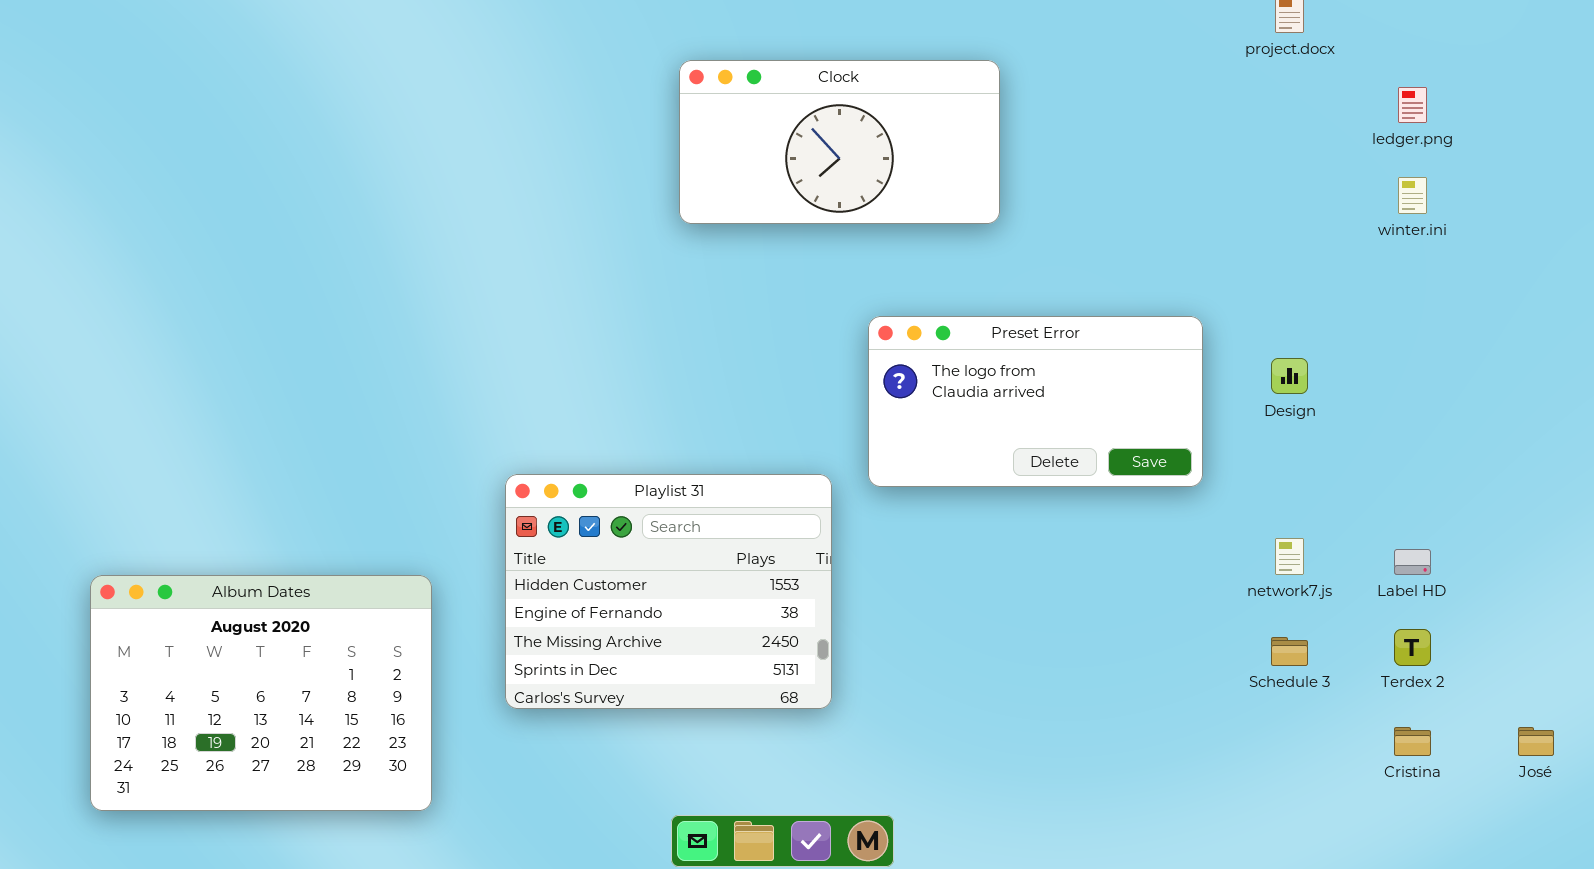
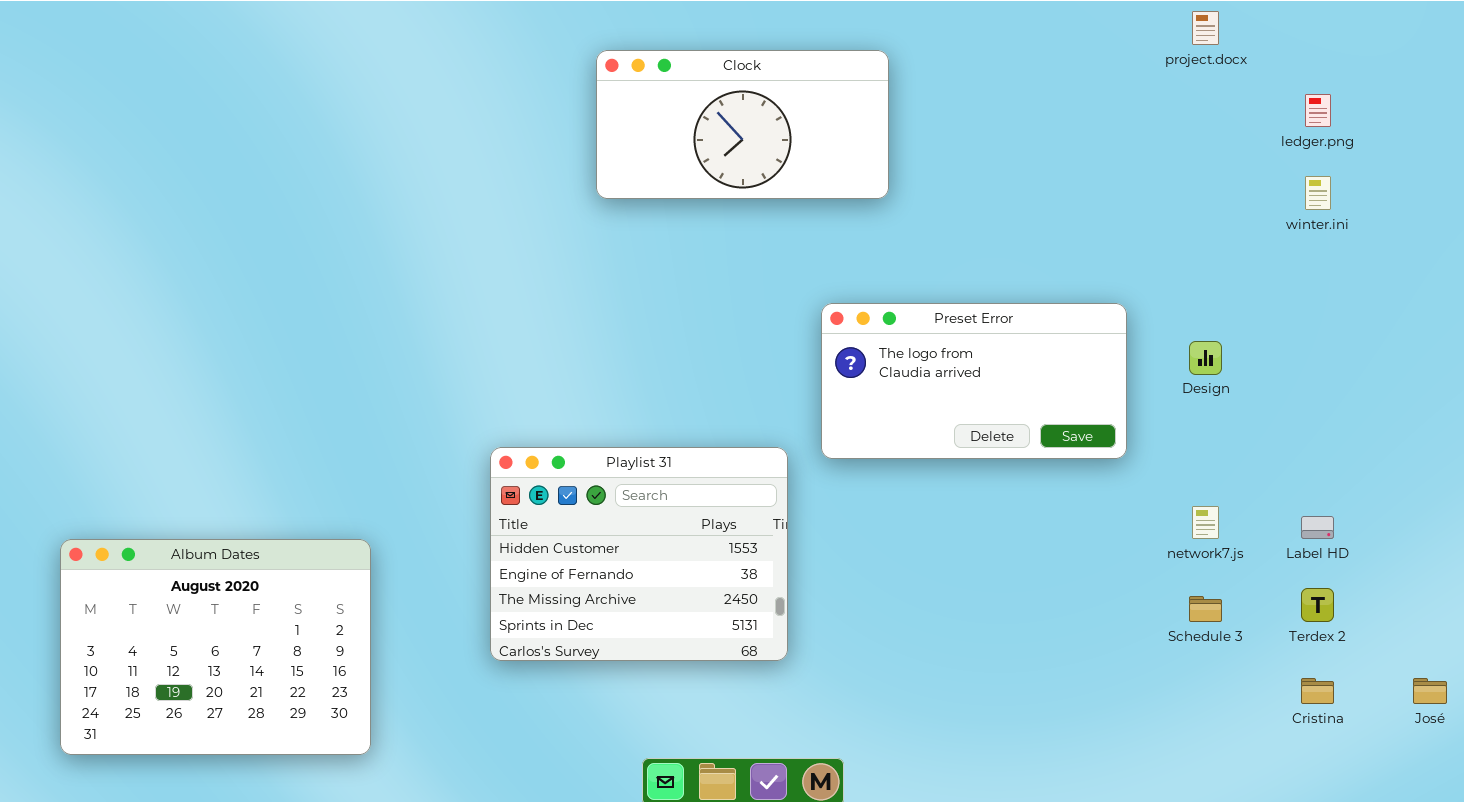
Clock: [679,60,1000,224] -> [596,50,889,199], moved
Album Dates: [90,575,432,811] -> [60,539,371,755], moved

